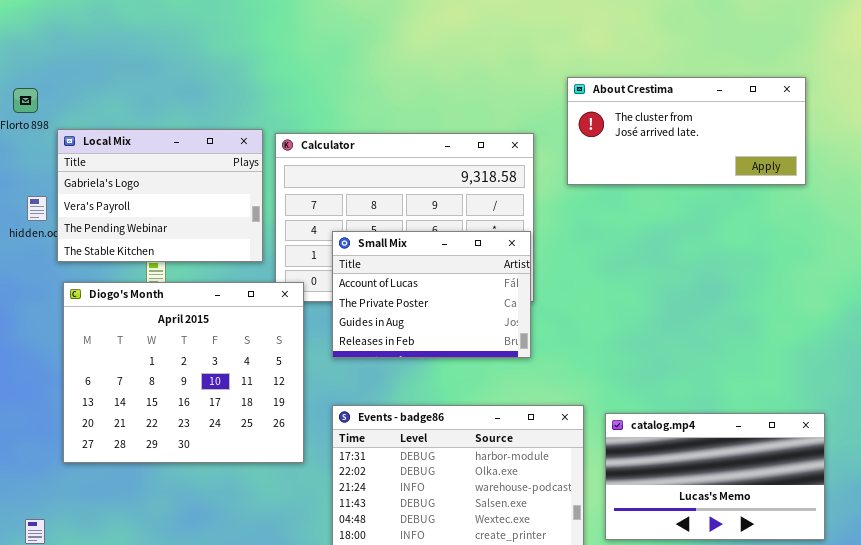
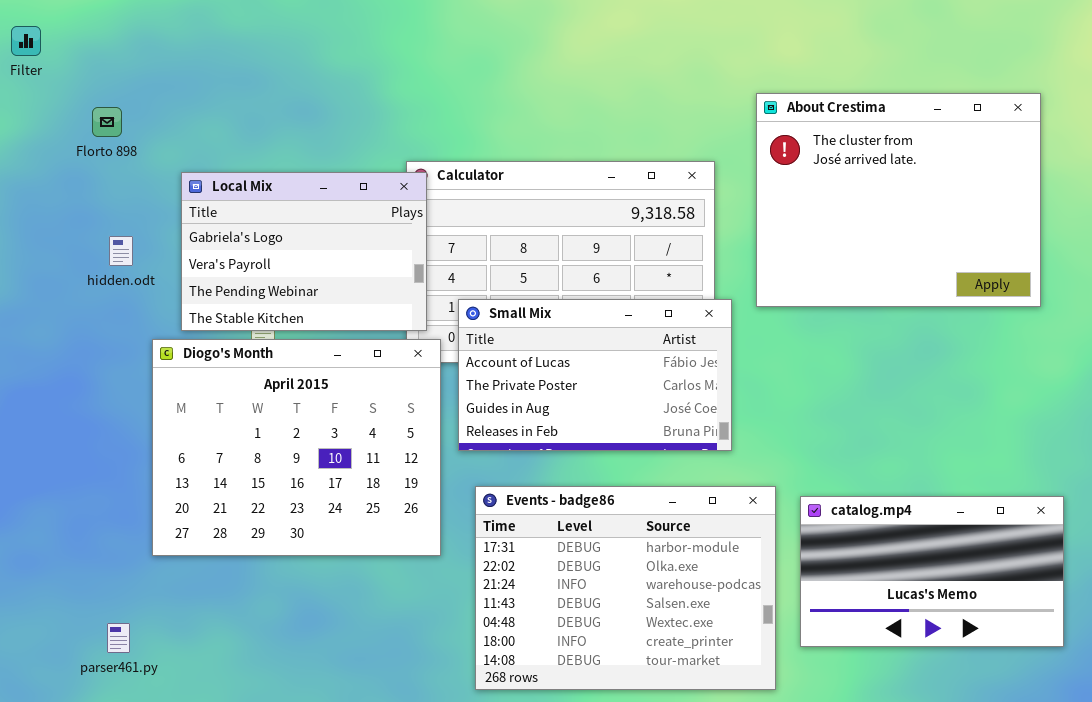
About Crestima: [567,77,806,185] -> [756,93,1041,307], resized
Local Mix: [57,129,263,262] -> [181,172,427,331], moved
Small Mix: [332,231,531,358] -> [458,299,732,451], moved, resized

